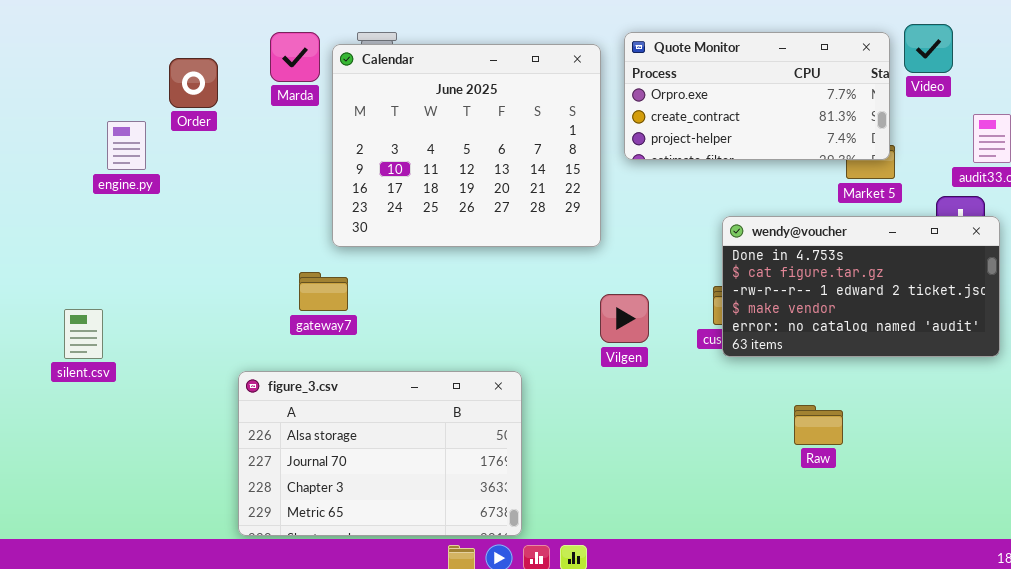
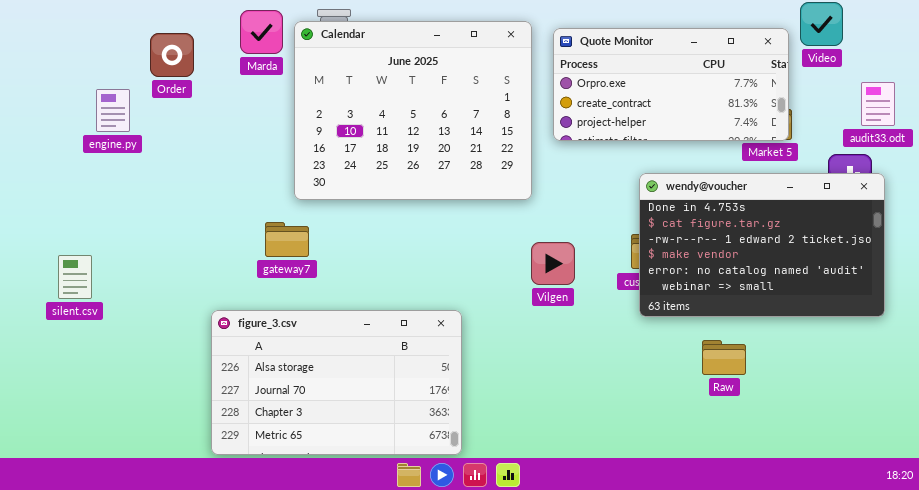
Quote Monitor: [624,32,890,160] -> [553,28,789,141], moved
wendy@voucher: [722,216,1000,357] -> [639,173,885,317], resized

